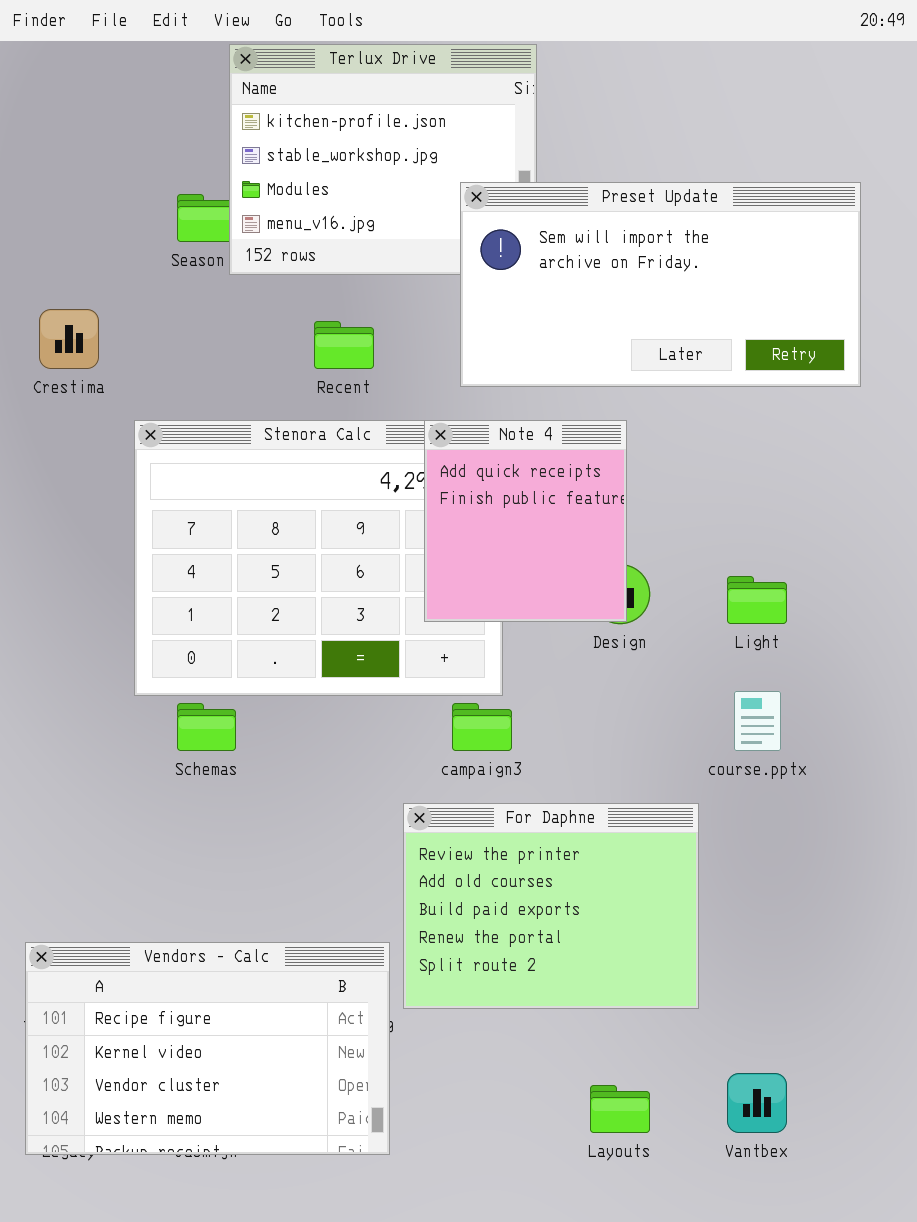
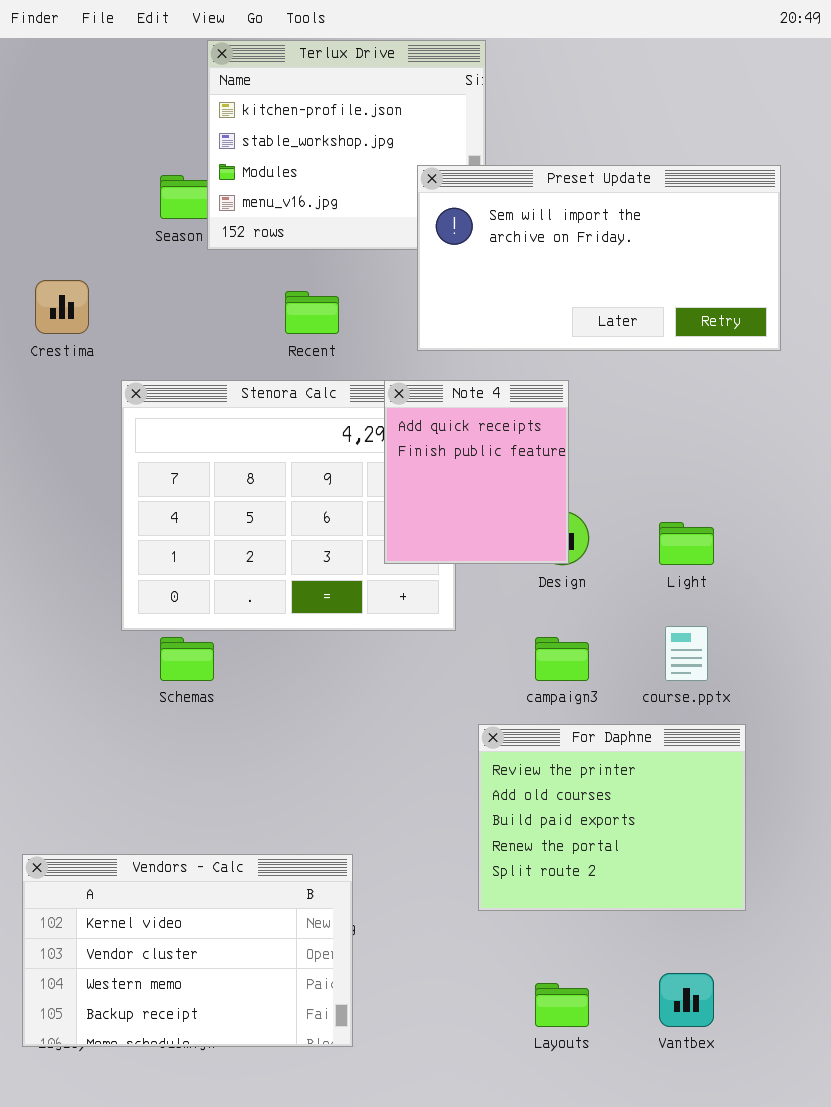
campaign3: [452,703,512,751] -> [535,637,589,681], moved
For Daphne: [403,803,699,1009] -> [478,724,746,911], moved
Vendors - Calc: [25,942,390,1155] -> [22,854,353,1047], scrolled down 1 row

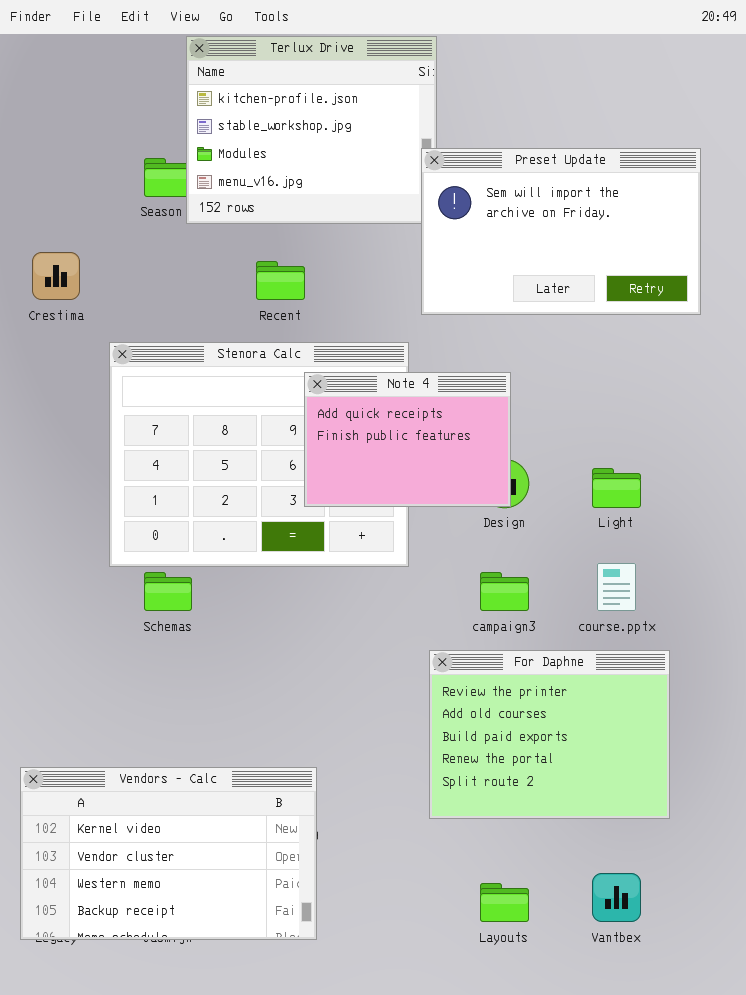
Preset Update: [417,165,781,351] -> [421,148,701,315], resized
Note 4: [384,380,569,564] -> [304,372,511,507], resized

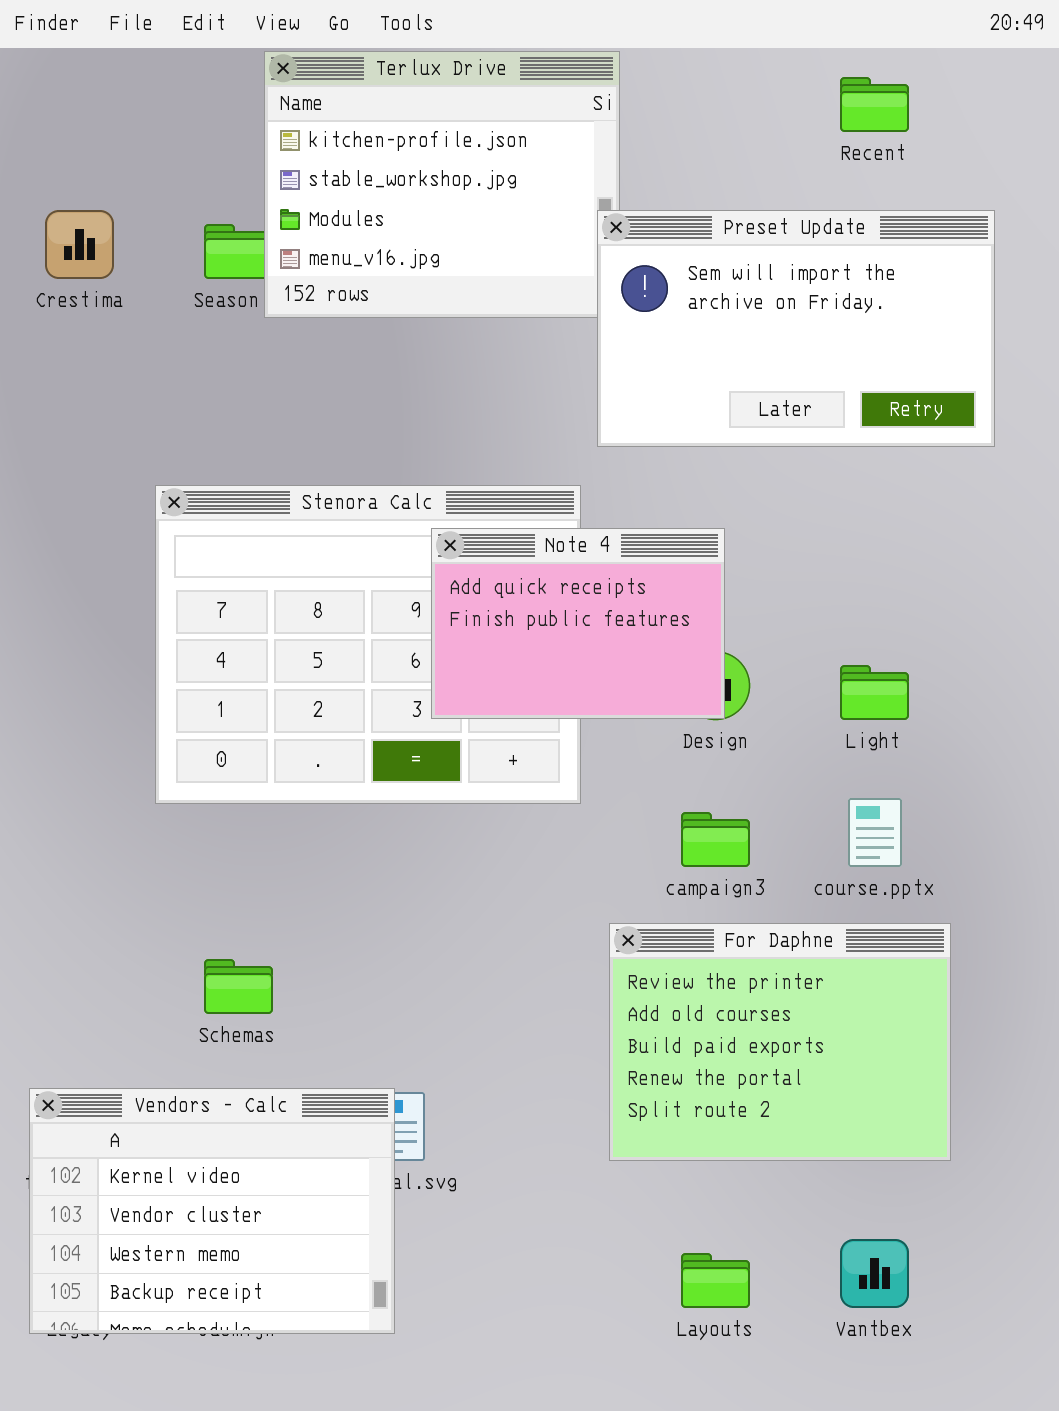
Crestima: [32,252,80,300] -> [45,210,114,279], moved
Recent: [256,261,305,300] -> [840,77,909,132], moved
Schemas: [144,572,192,611] -> [204,959,273,1014], moved
Vendors - Calc: [20,767,317,940] -> [29,1088,395,1334], resized

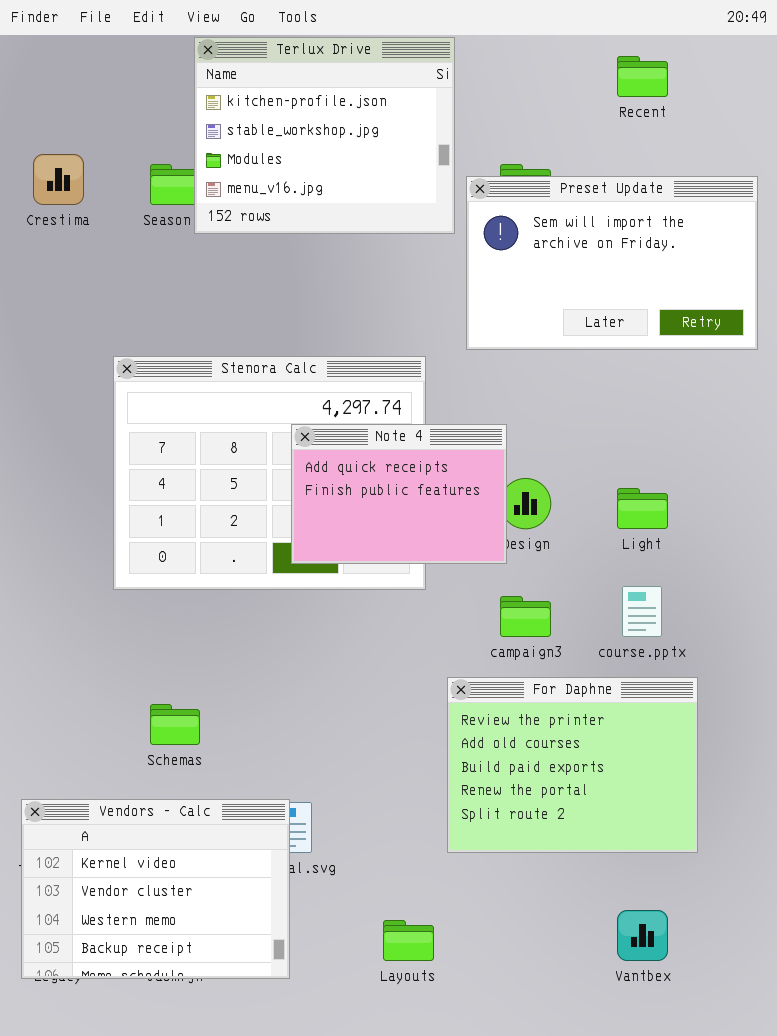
Preset Update: [597,210,995,447] -> [466,176,758,350], moved
Note 4: [431,528,725,719] -> [291,424,507,564], moved
Layouts: [681,1253,750,1308] -> [383,920,434,961], moved

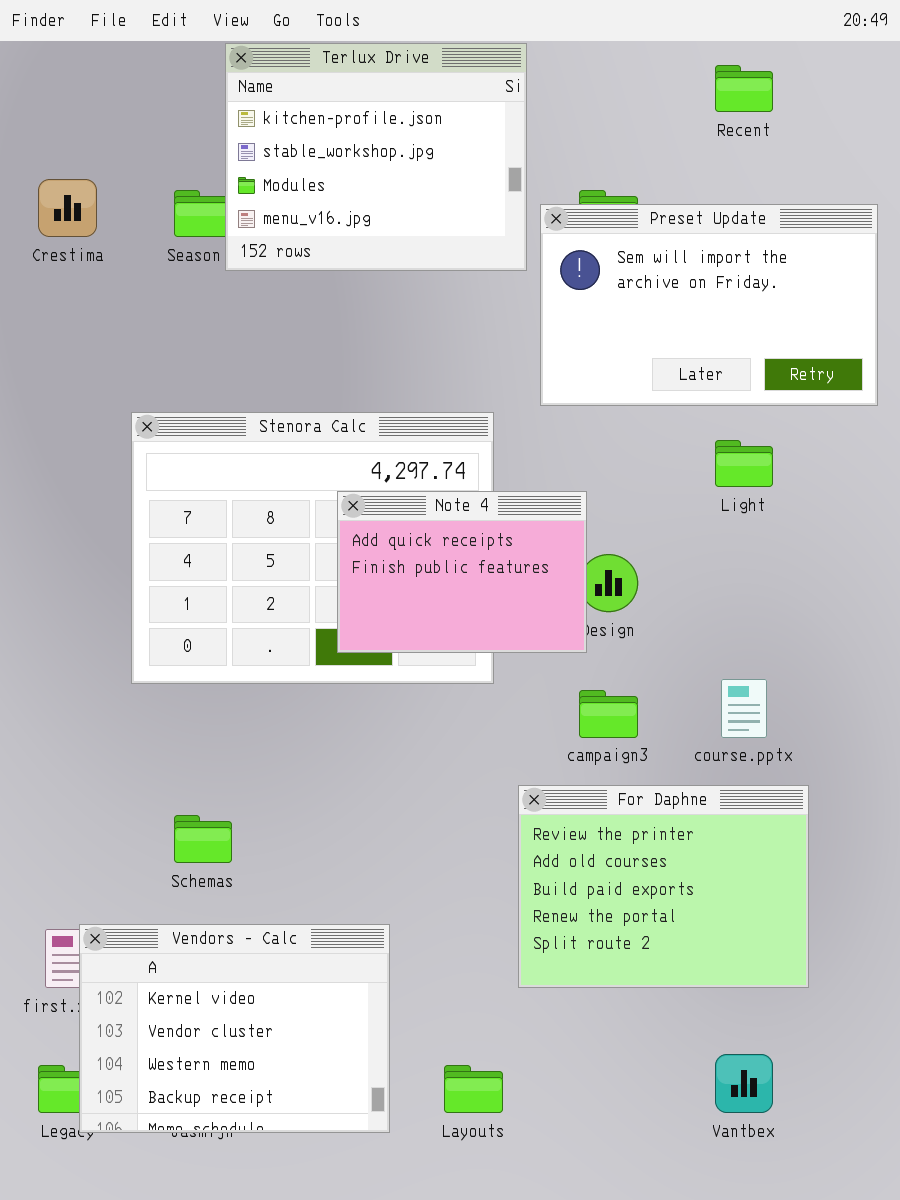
Light: [617,488,668,529] -> [715,440,773,487], moved
Vendors - Calc: [21,799,290,979] -> [79,924,390,1133], moved

